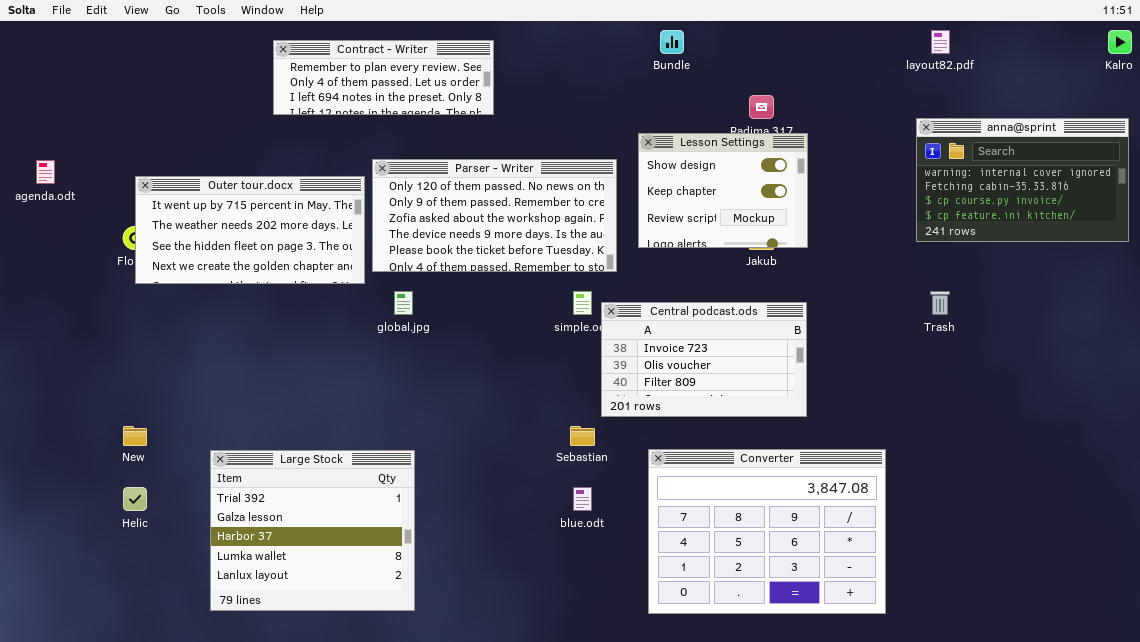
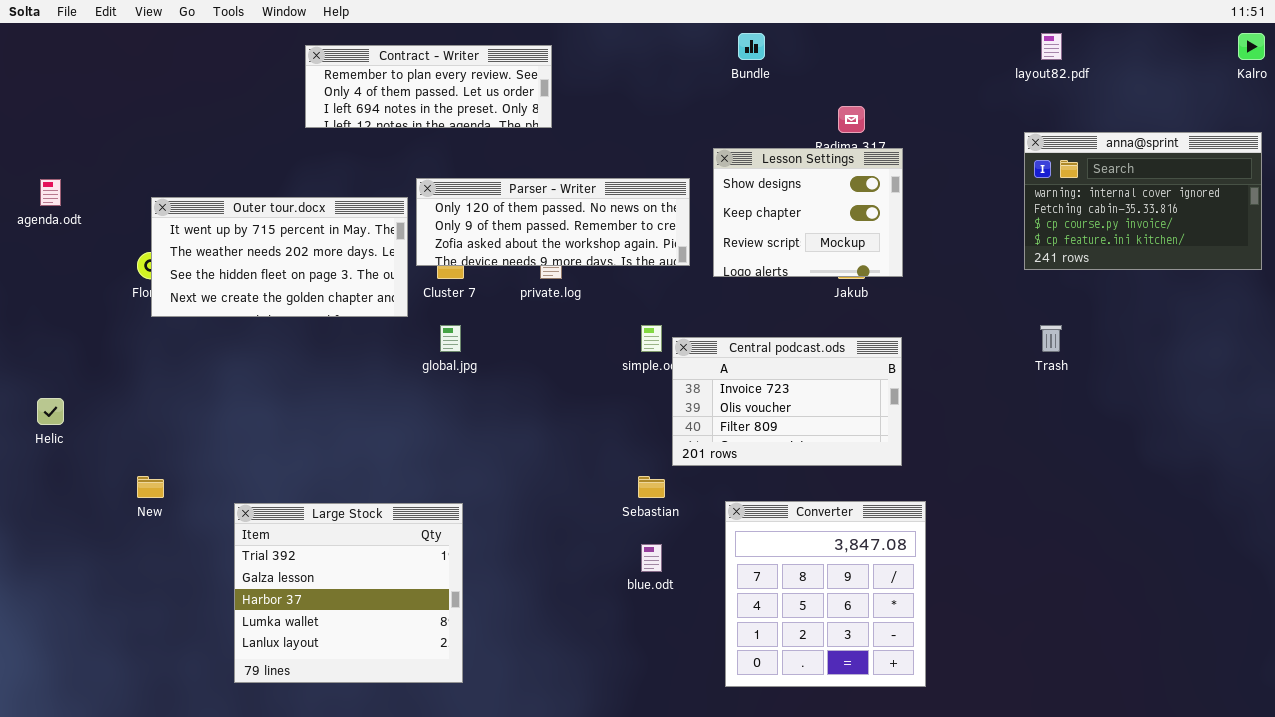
Parser - Writer: [372,159,617,272] -> [416,178,690,266], resized
Converter: [648,449,886,614] -> [725,501,926,687], resized
Helic: [123,487,147,511] -> [37,398,64,425], moved

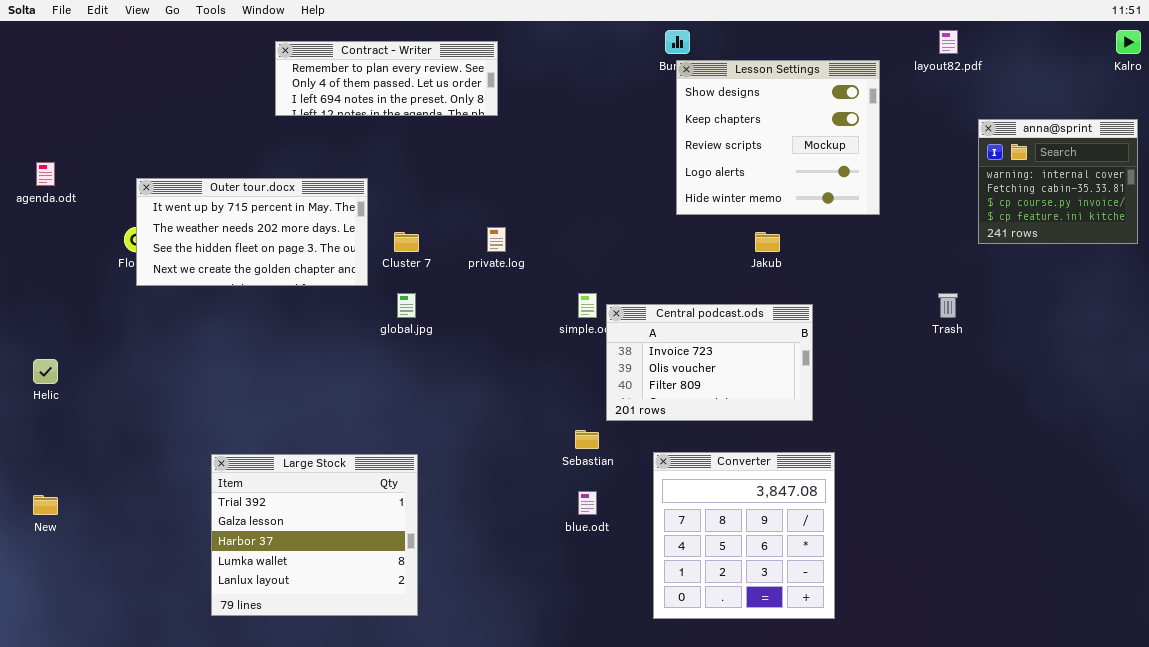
anna@sprint: [1024,132,1262,270] -> [978,119,1138,244], resized
Lesson Settings: [713,148,903,277] -> [676,60,880,215], moved, resized
Parser - Writer: [416,178,690,266] -> none, closed
New: [137,476,164,498] -> [33,495,58,515], moved

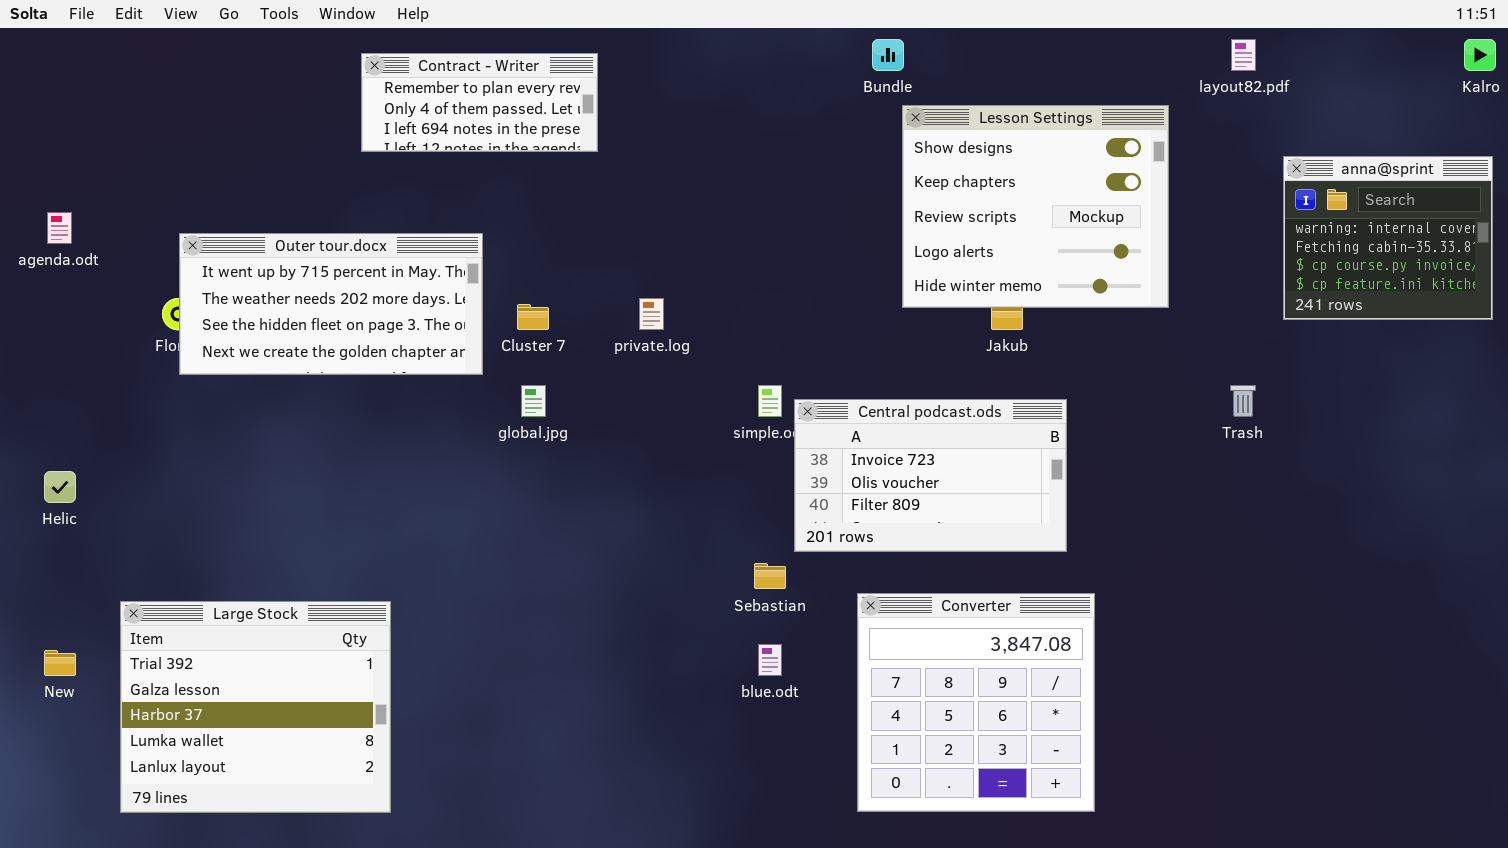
Contract - Writer: [275,41,498,116] -> [361,53,598,152], resized
Lesson Settings: [676,60,880,215] -> [902,105,1169,308], moved
Large Stock: [211,454,418,616] -> [120,601,391,813], moved

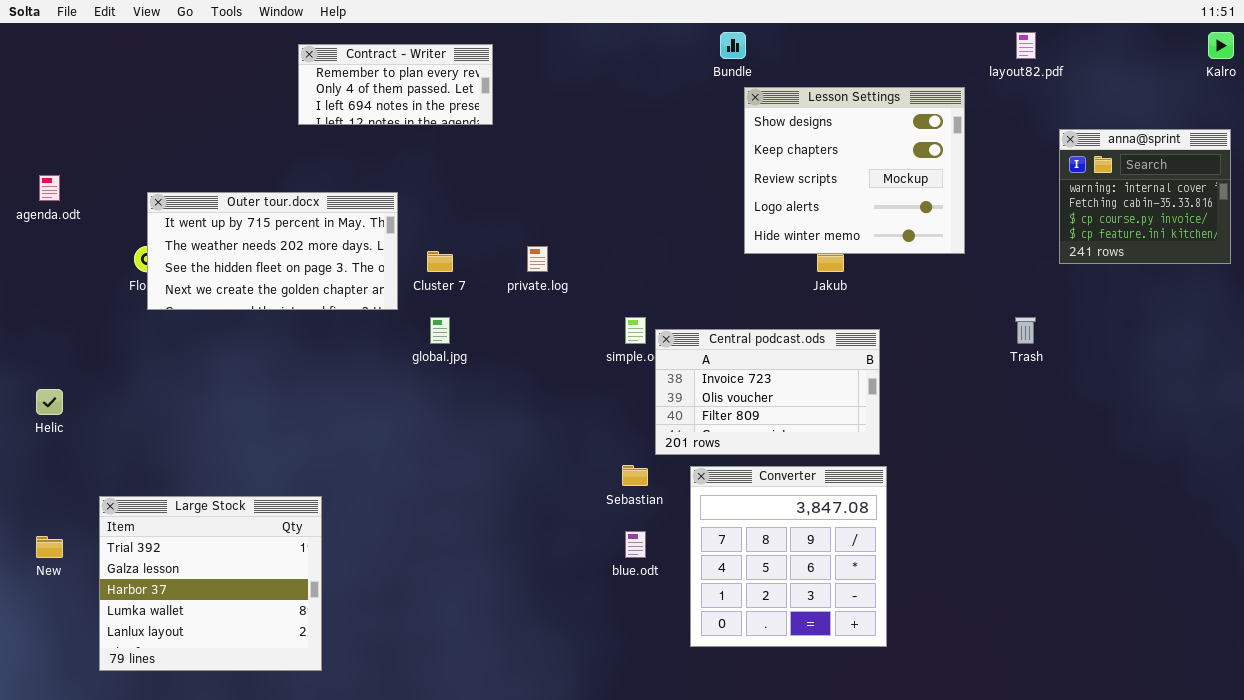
Converter: [857,593,1095,812] -> [690,466,887,647], moved

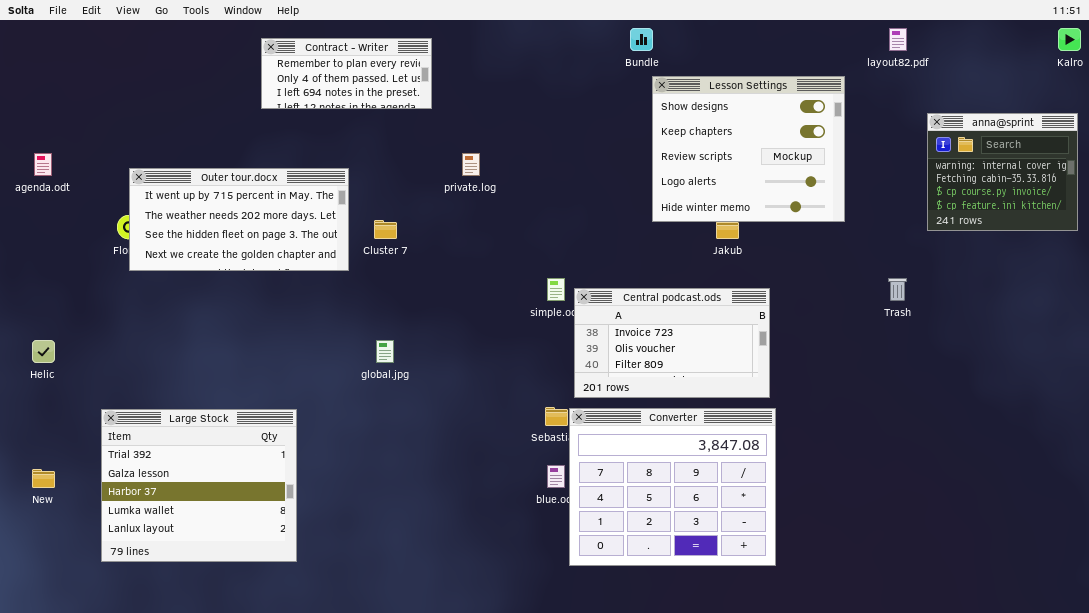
private.log: [527,246,548,272] -> [462,153,480,176], moved
global.jpg: [430,317,450,344] -> [376,340,394,363], moved
Converter: [690,466,887,647] -> [569,408,776,566], resized
Large Stock: [99,496,322,671] -> [101,409,297,562], moved

